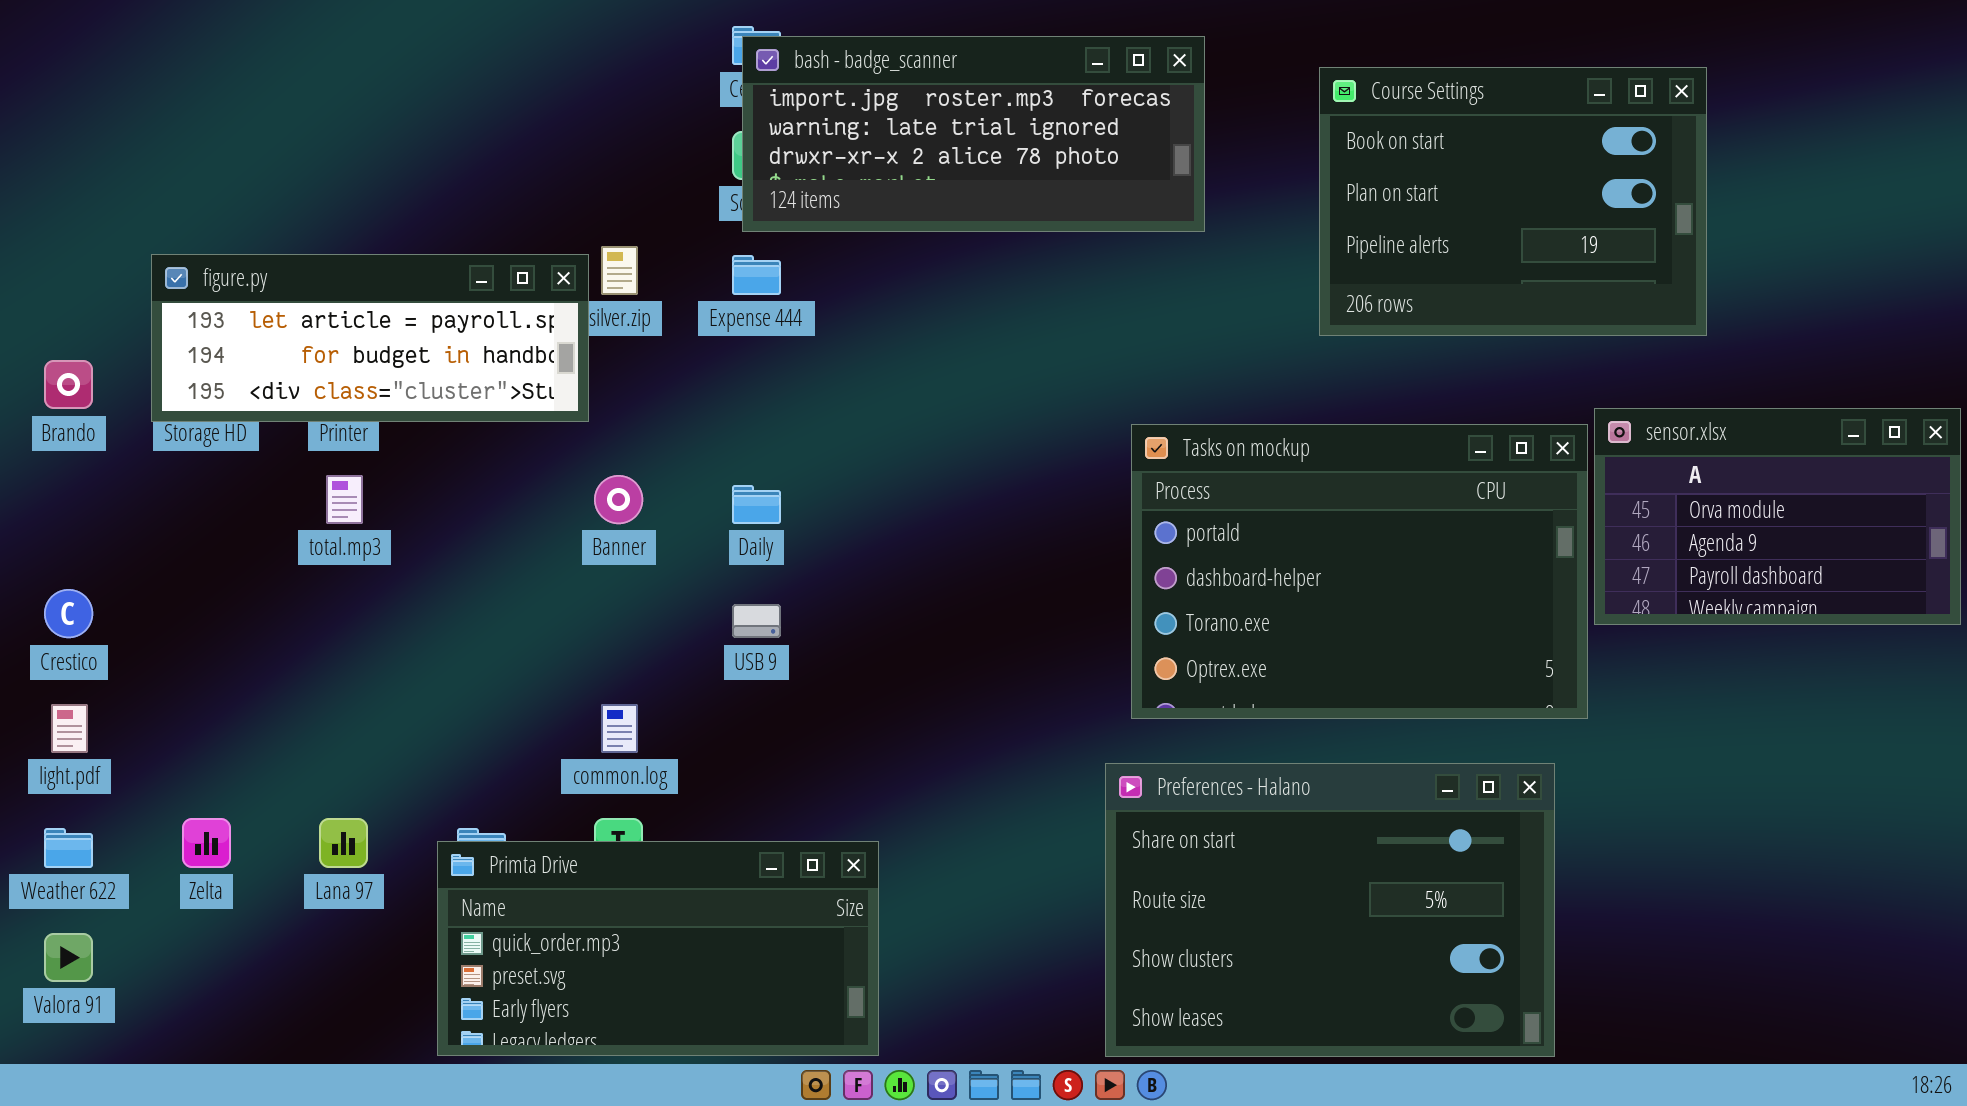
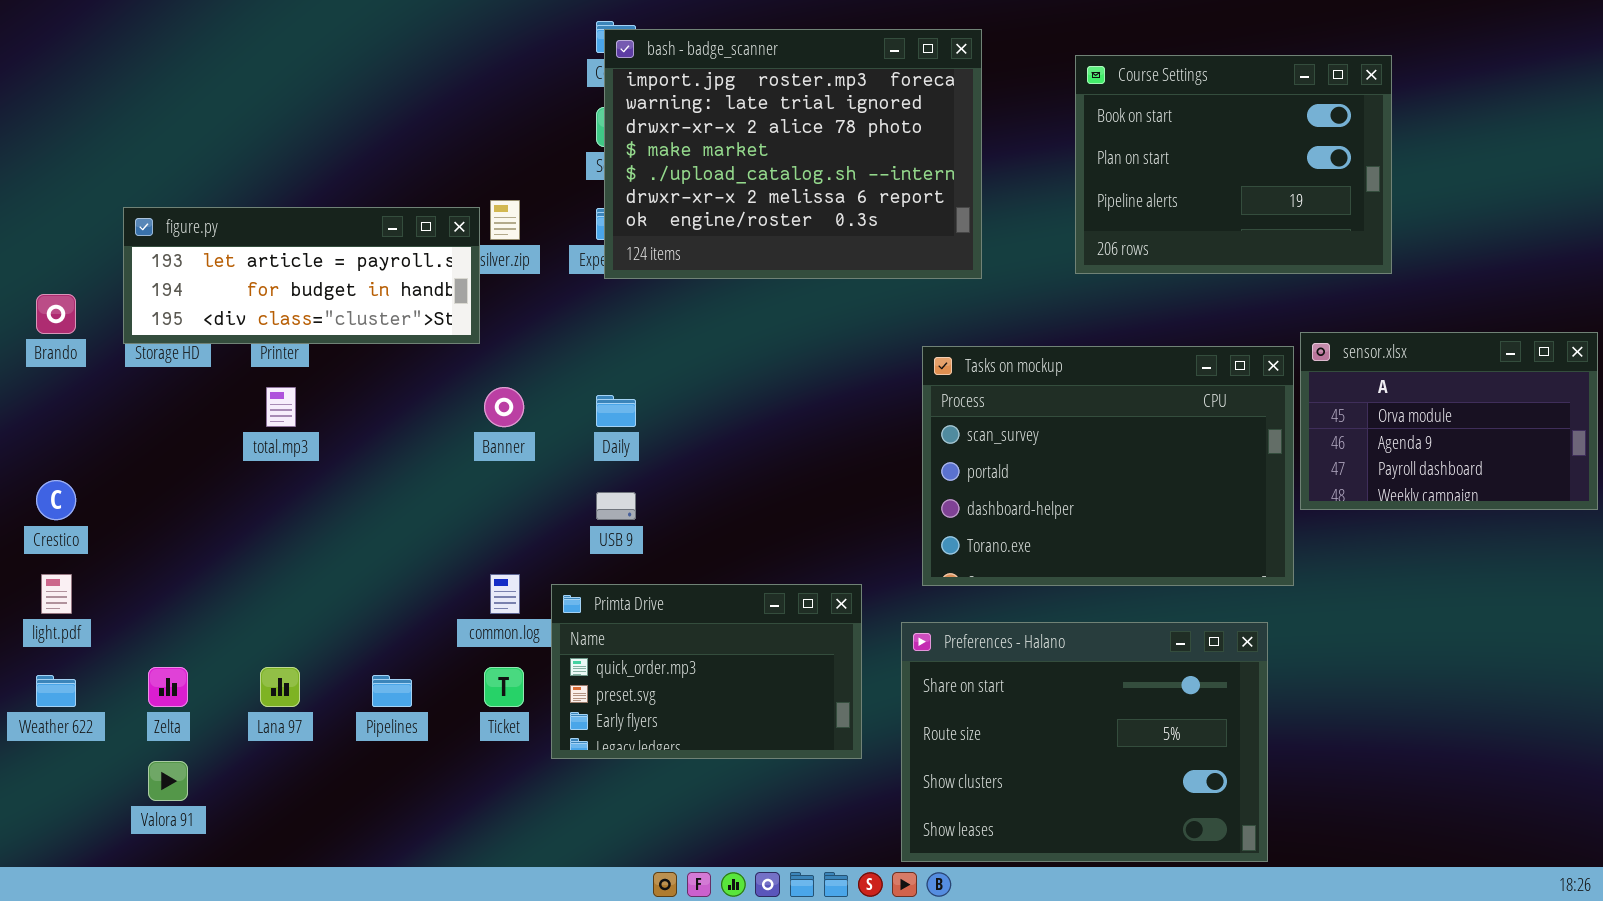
bash - badge_scanner: [742,36,1205,232] -> [604,29,982,279], resized
Tasks on mockup: [1131,424,1588,719] -> [922,346,1294,586], scrolled up 1 row
Primta Drive: [437,841,879,1056] -> [551,584,862,759], moved, resized
Valora 91: [44,933,93,982] -> [148,761,188,801], moved

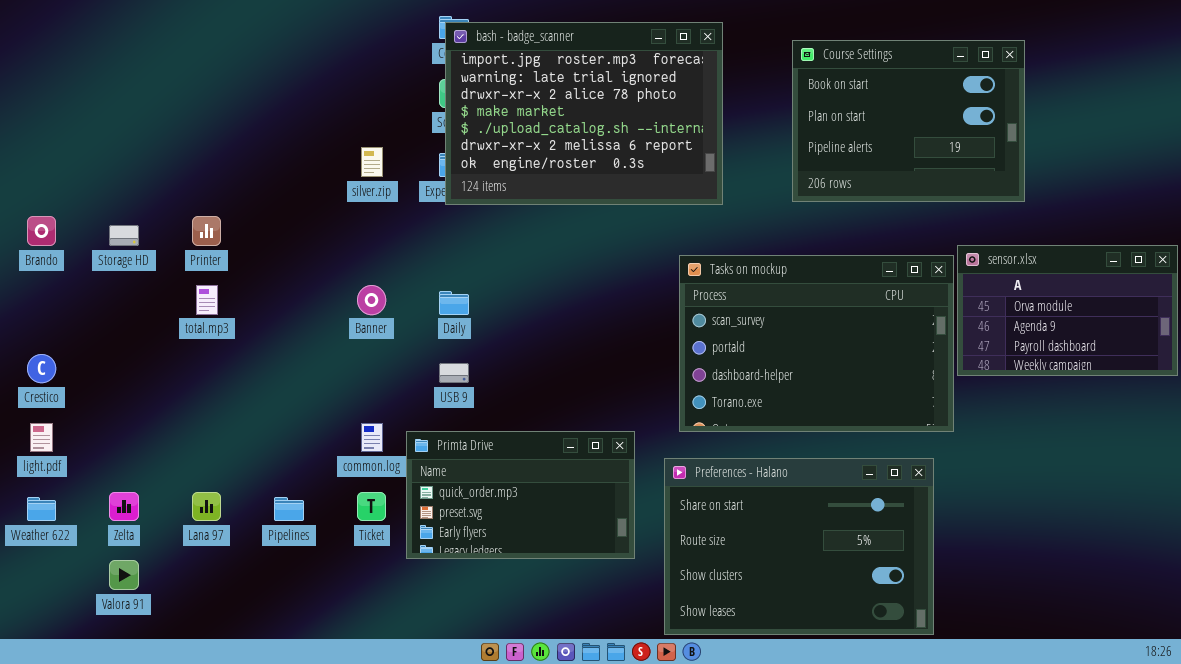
figure.py: [123,207,480,344] -> none, closed

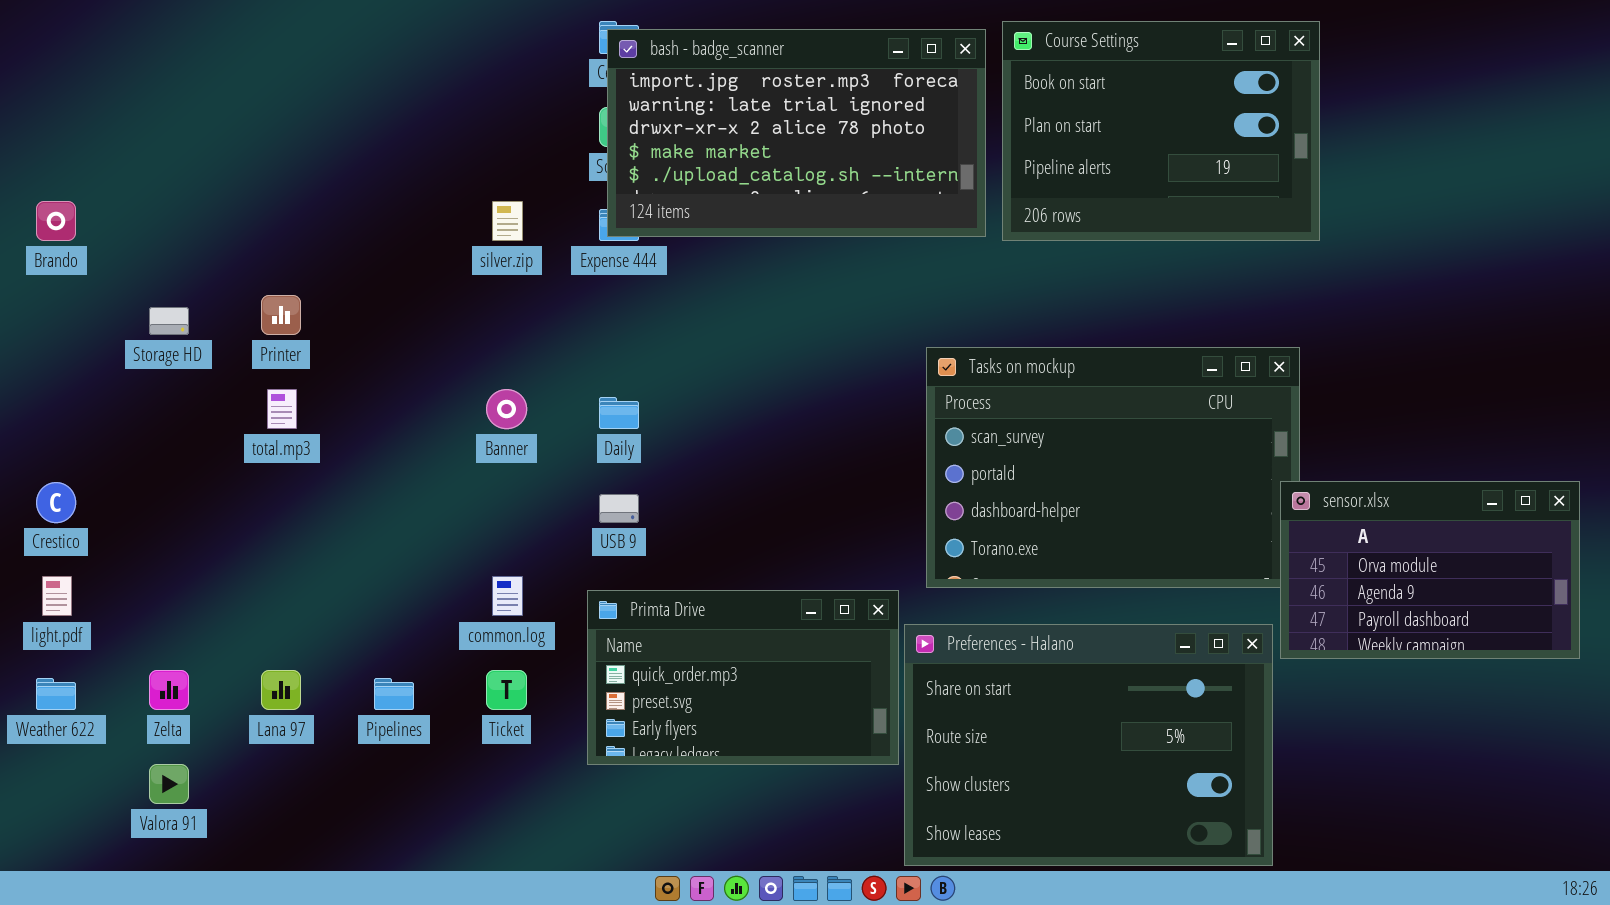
bash - badge_scanner: [445,22,723,205] -> [607,29,986,237], resized
Course Settings: [792,40,1025,202] -> [1002,21,1320,241], moved
Brando: [27,216,56,246] -> [36,201,76,241], moved
sensor.xlsx: [957,245,1178,376] -> [1280,481,1580,659], moved
Primta Drive: [406,431,635,559] -> [587,590,899,765], moved

